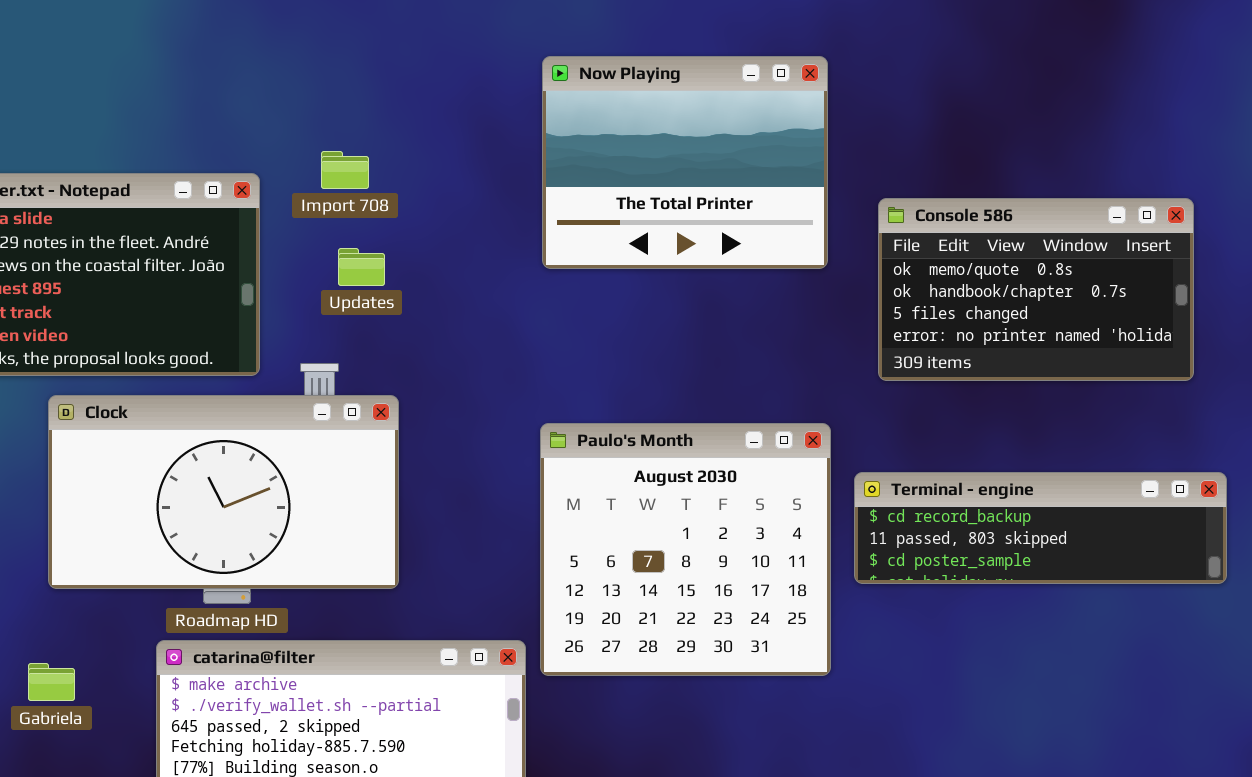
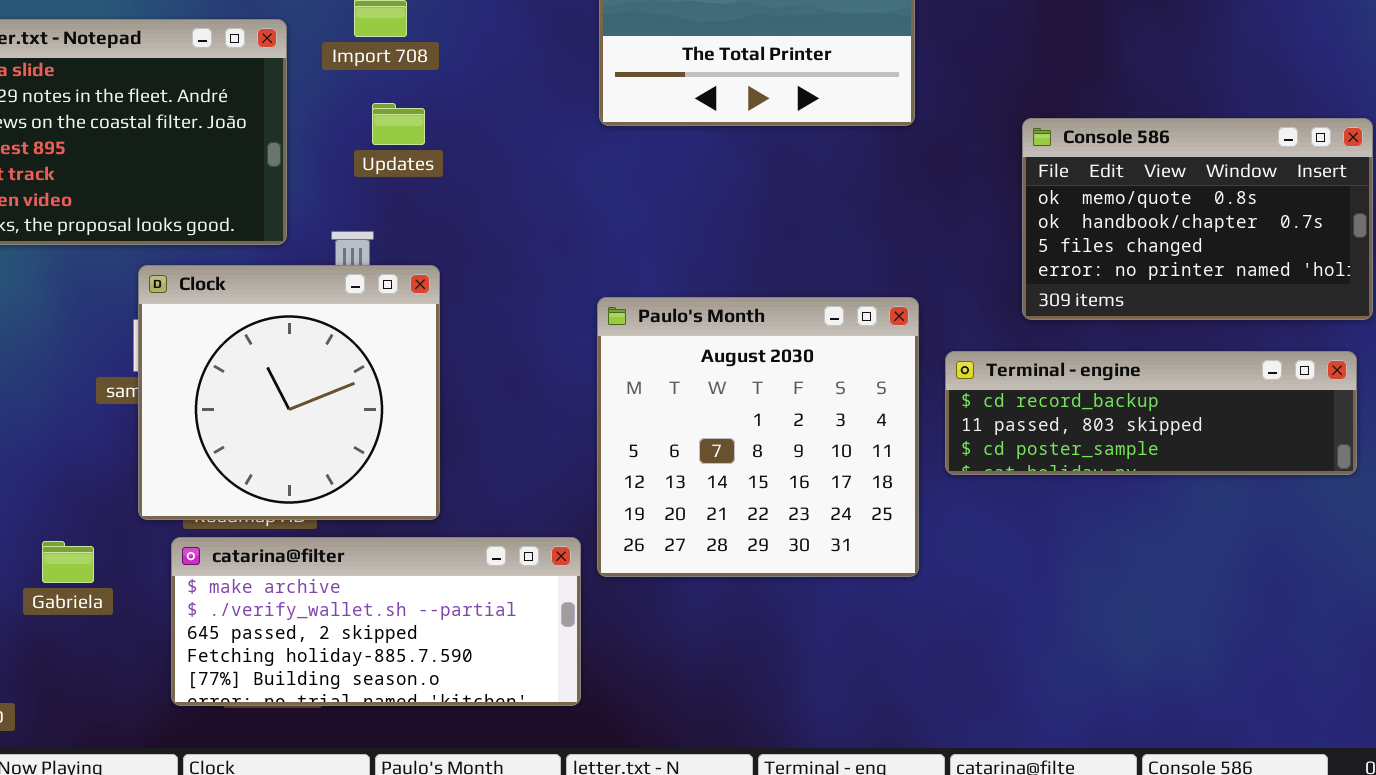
Console 586: [878,198,1194,381] -> [1022,118,1373,320], moved
Clock: [48,395,399,589] -> [138,265,440,520], resized
Gabriela: [28,663,75,701] -> [42,541,94,583], moved

